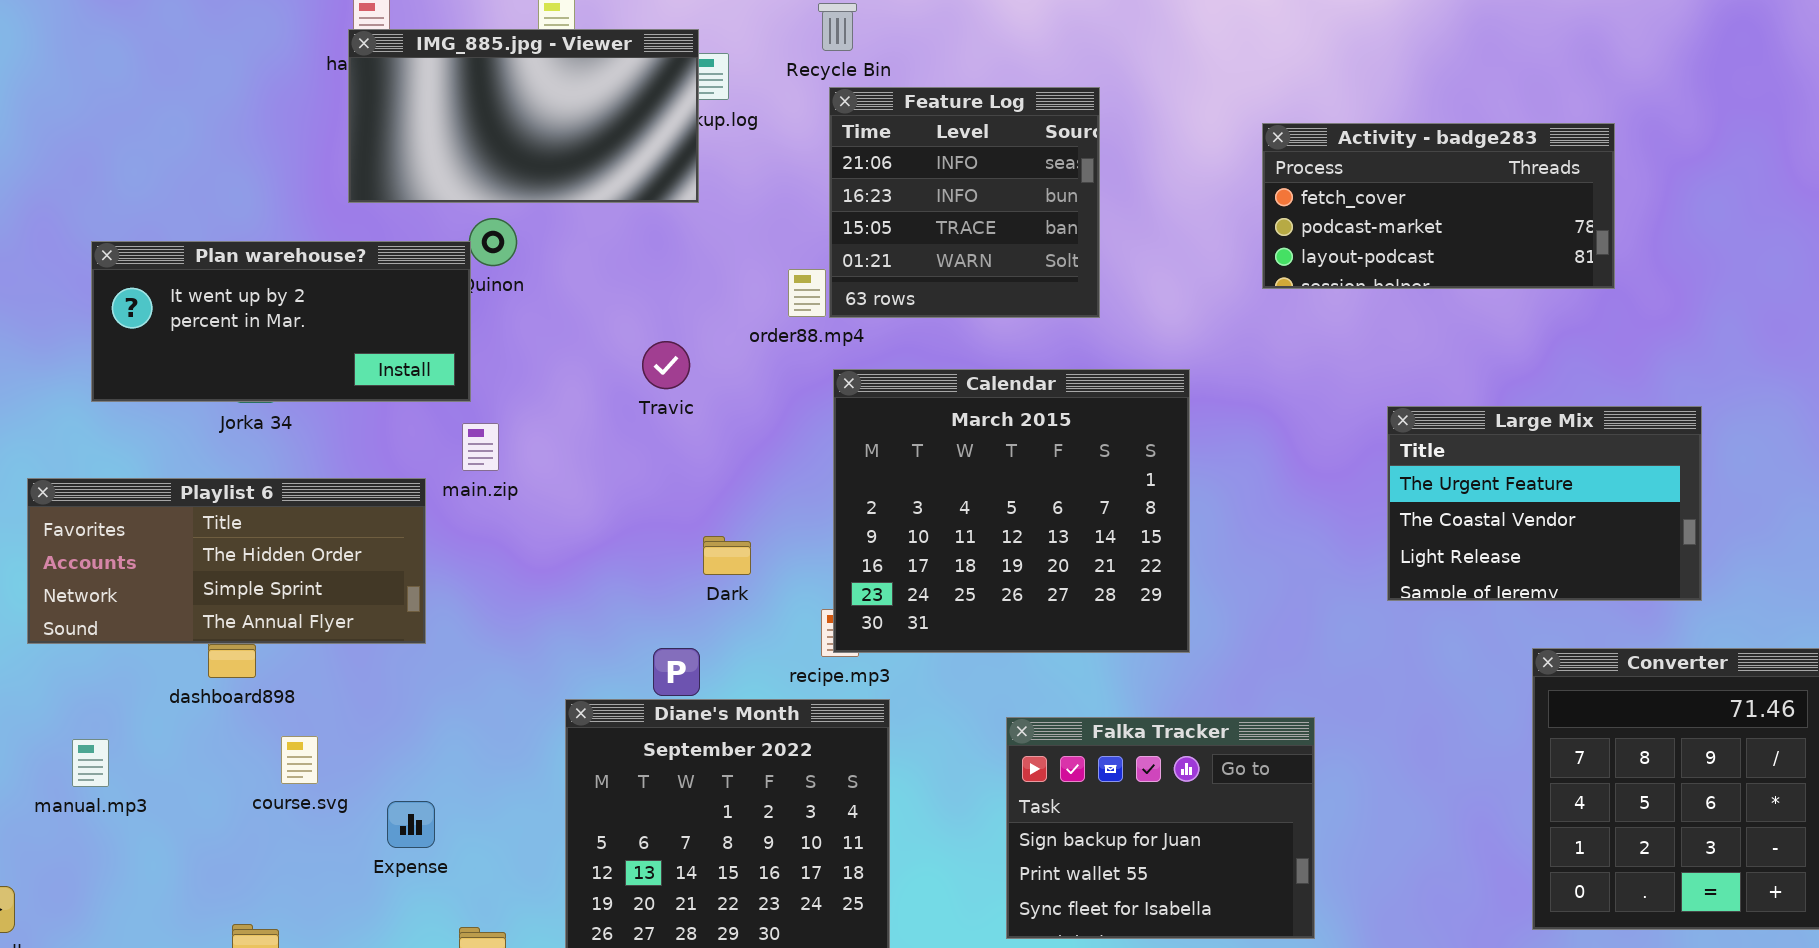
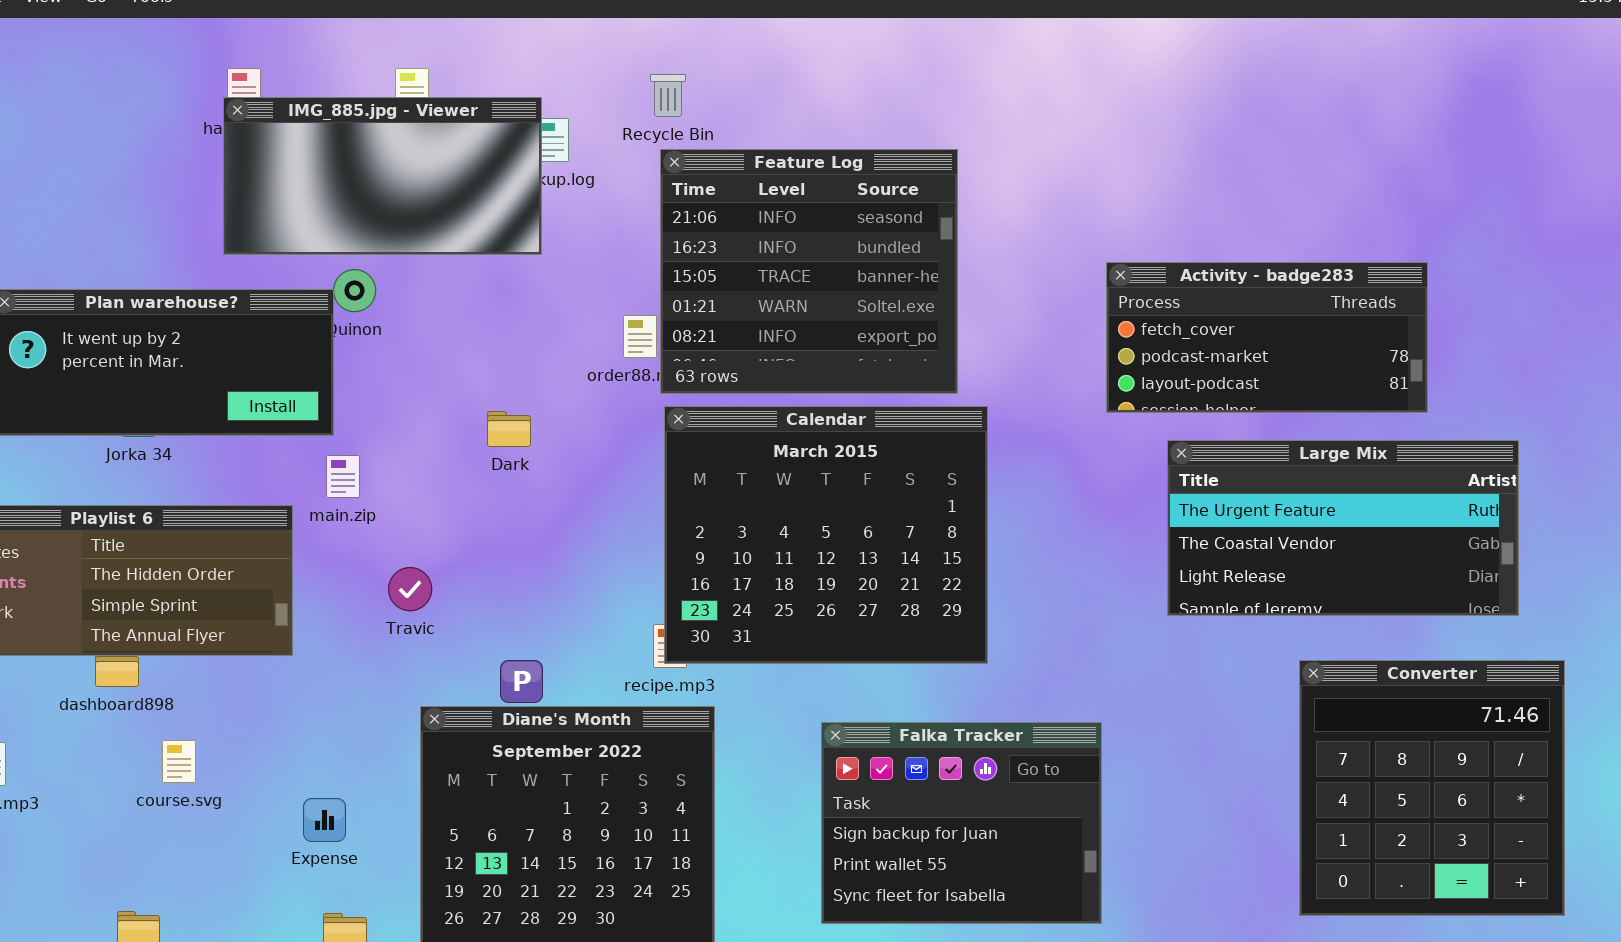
Feature Log: [829,87,1100,318] -> [660,149,958,394], resized
Activity - badge283: [1262,123,1615,289] -> [1106,262,1428,413], moved
Travic: [642,341,690,389] -> [388,567,432,611], moved
Large Mix: [1387,406,1702,601] -> [1167,440,1519,616], resized
Dark: [703,536,751,575] -> [487,411,531,447], moved
Expense: [387,801,435,848] -> [303,798,346,842], moved

